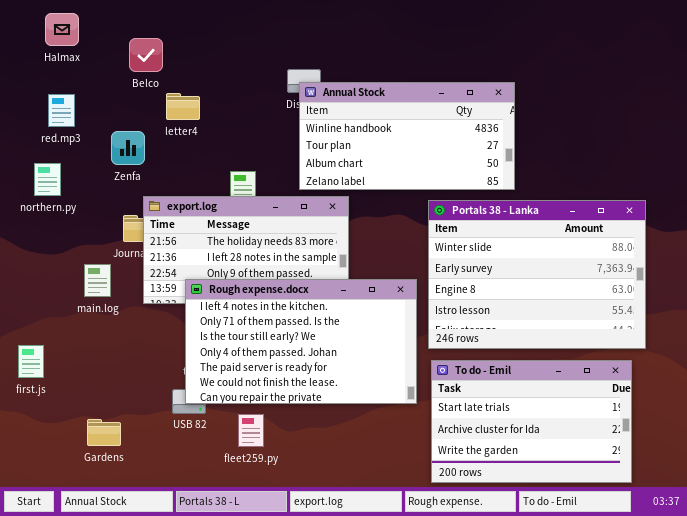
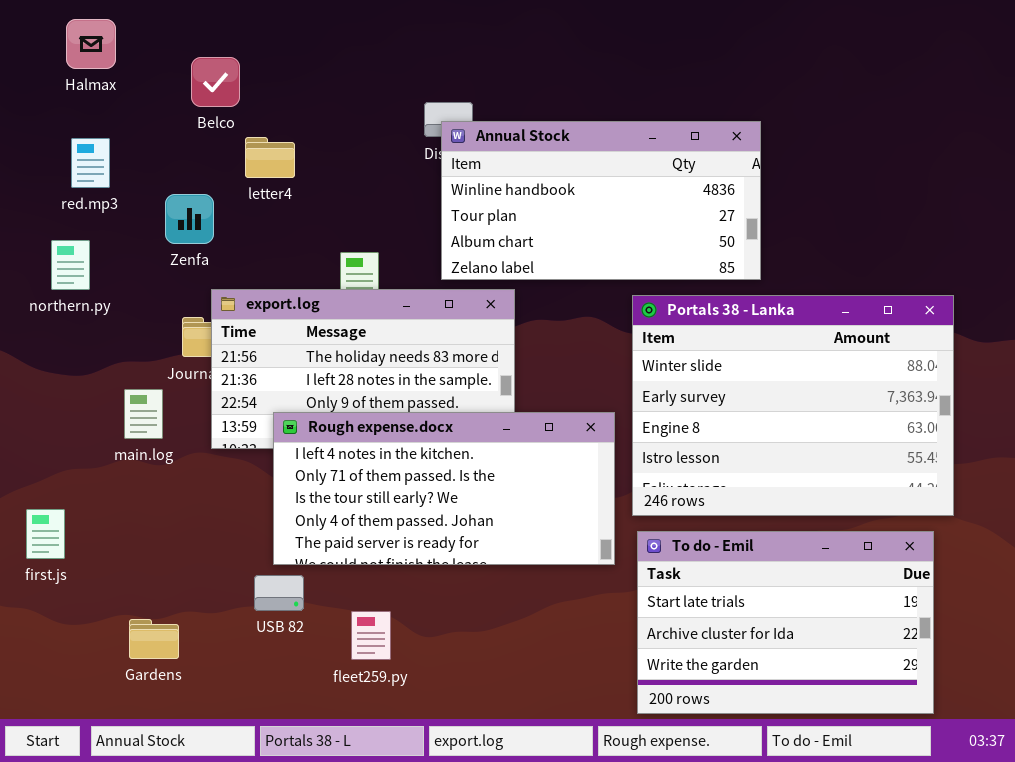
Rough expense.docx: [185,279,417,404] -> [273,412,615,565], resized

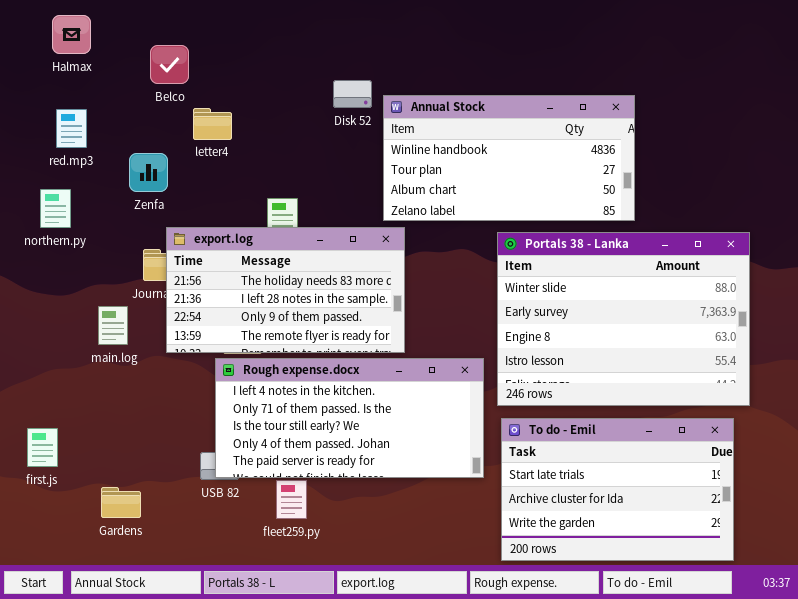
Annual Stock: [441,121,761,280] -> [383,95,635,221], moved
Rough expense.docx: [273,412,615,565] -> [215,358,484,478], moved
first.js: [26,509,65,559] -> [27,428,58,467], moved

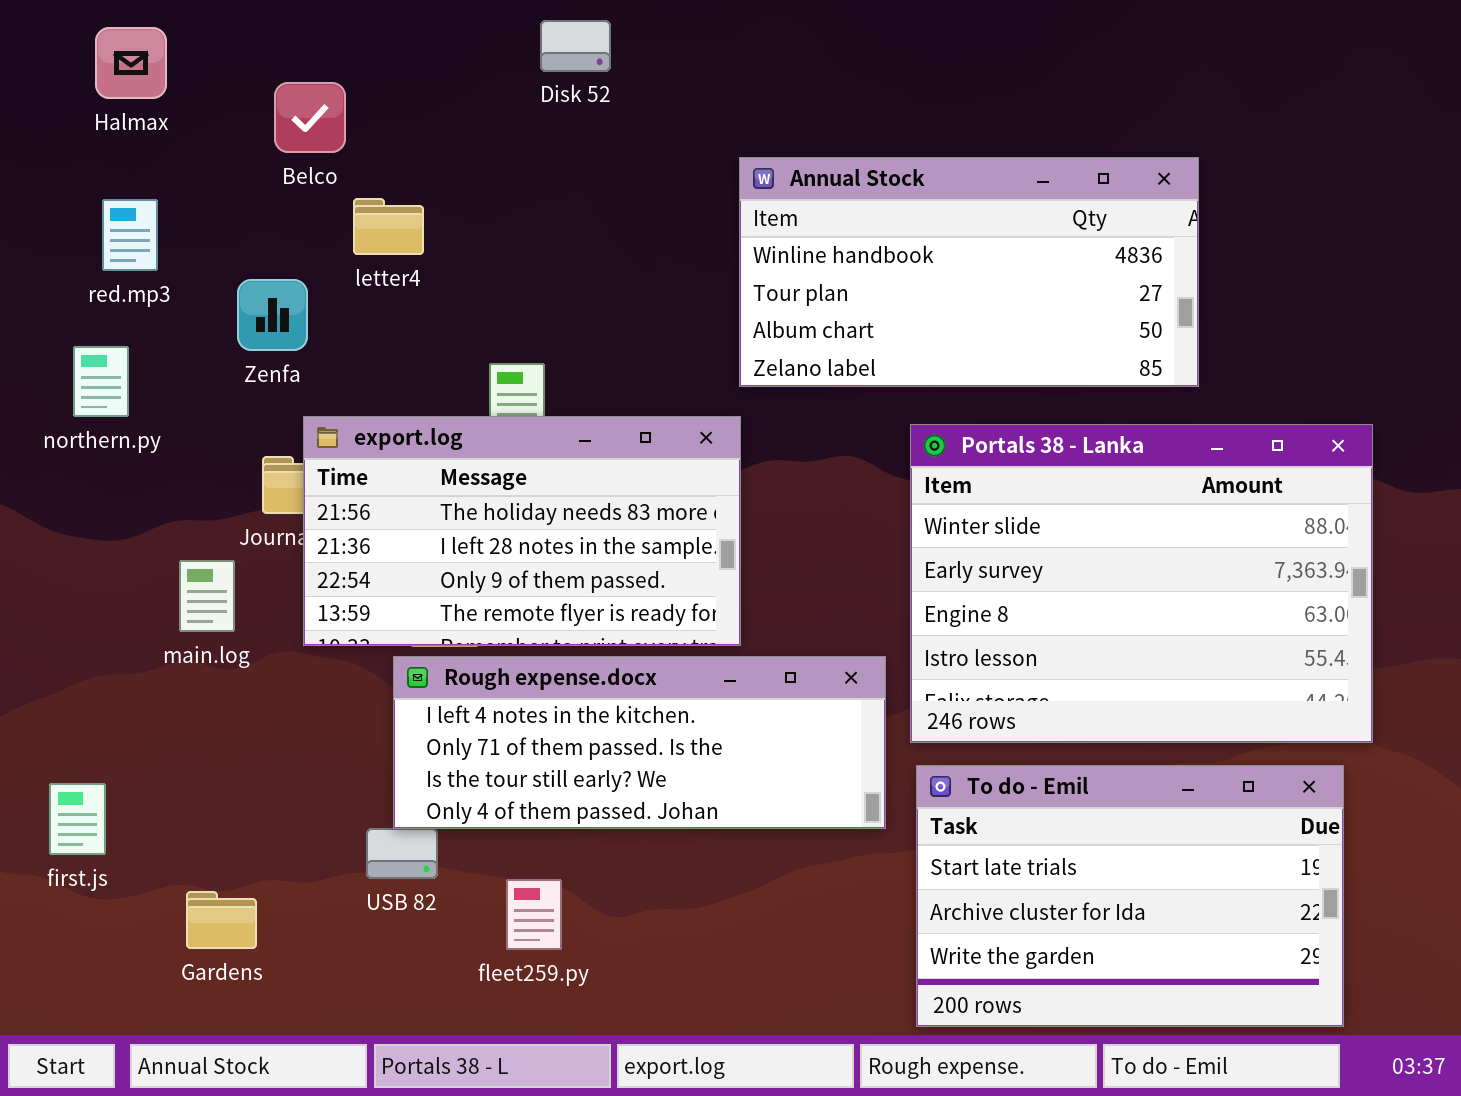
Disk 52: [333,80,372,108] -> [540,20,611,72], moved
Annual Stock: [383,95,635,221] -> [739,157,1199,387], moved
Rough expense.docx: [215,358,484,478] -> [393,656,886,829], resized

